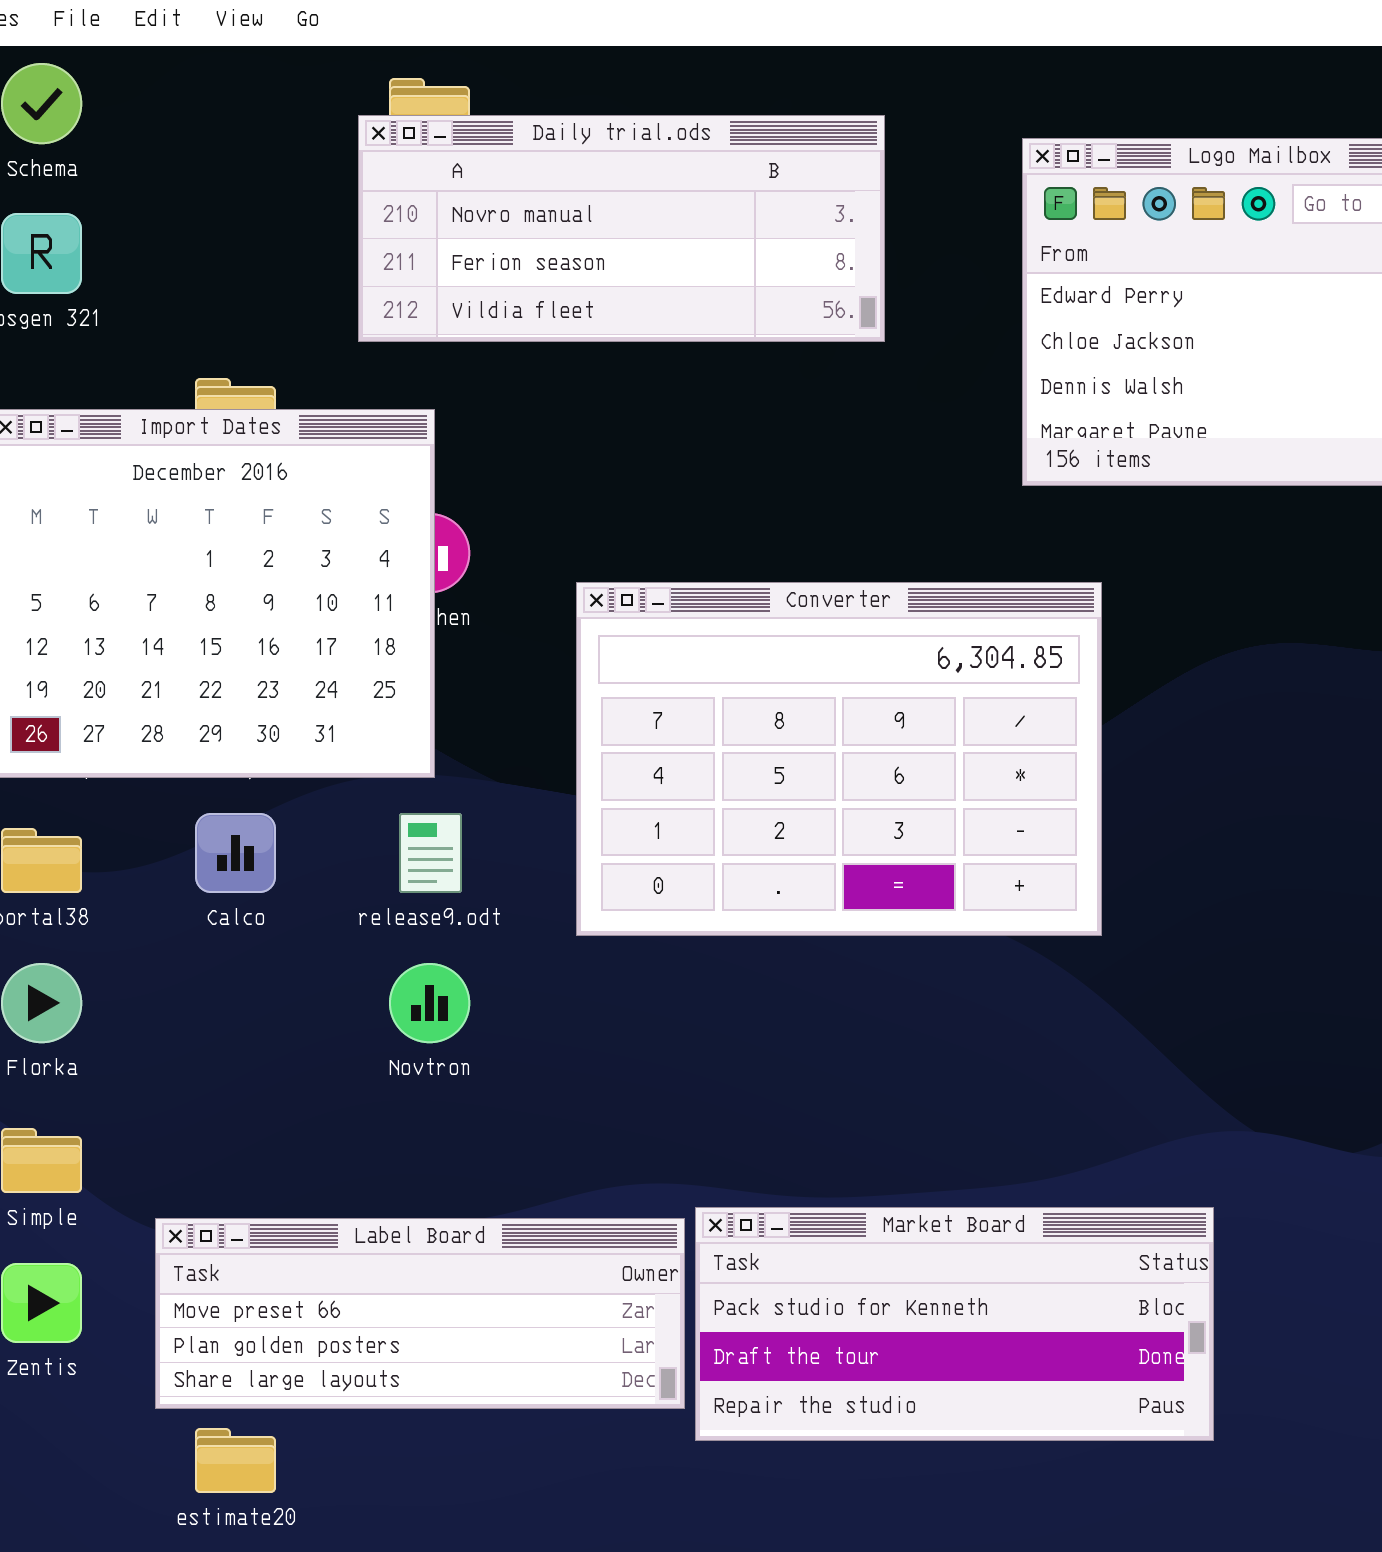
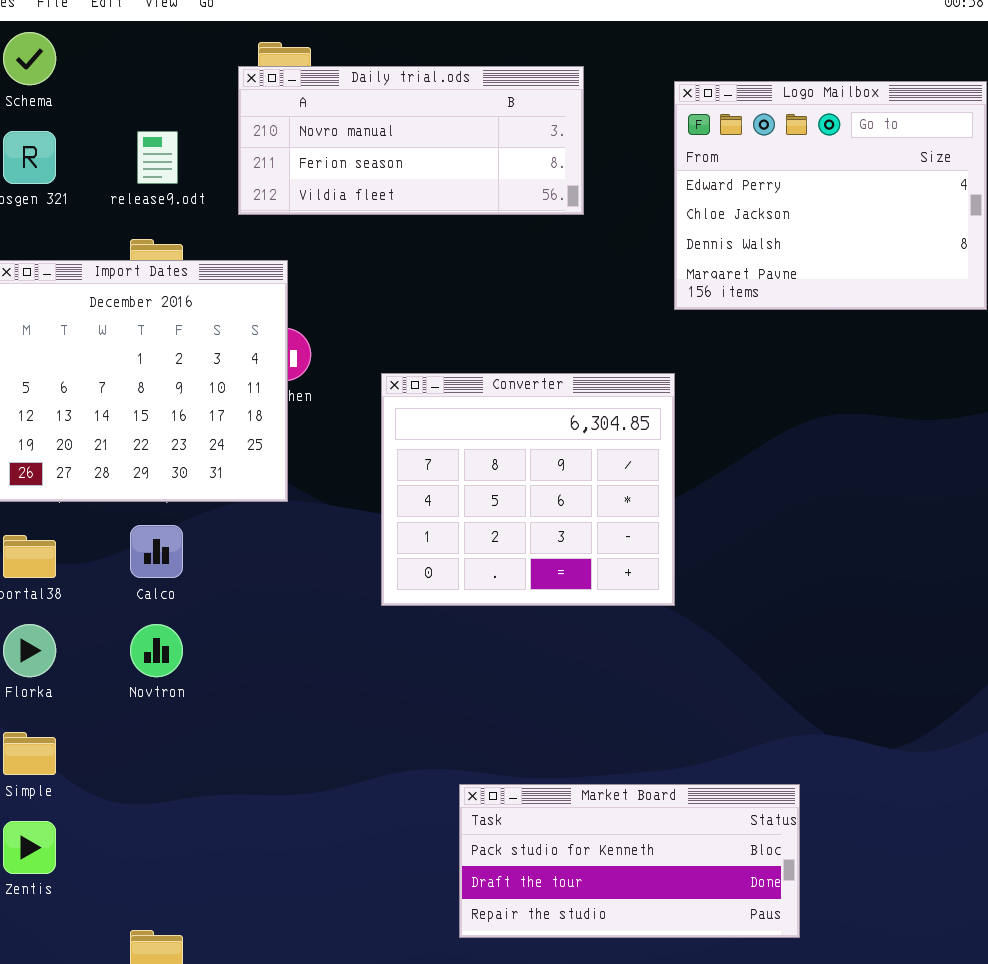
Converter: [576,582,1102,936] -> [381,373,675,606], resized
release9.odt: [399,813,462,893] -> [137,131,178,184], moved
Novtron: [389,963,470,1043] -> [130,624,183,677], moved
Label Board: [155,1218,685,1409] -> none, closed

